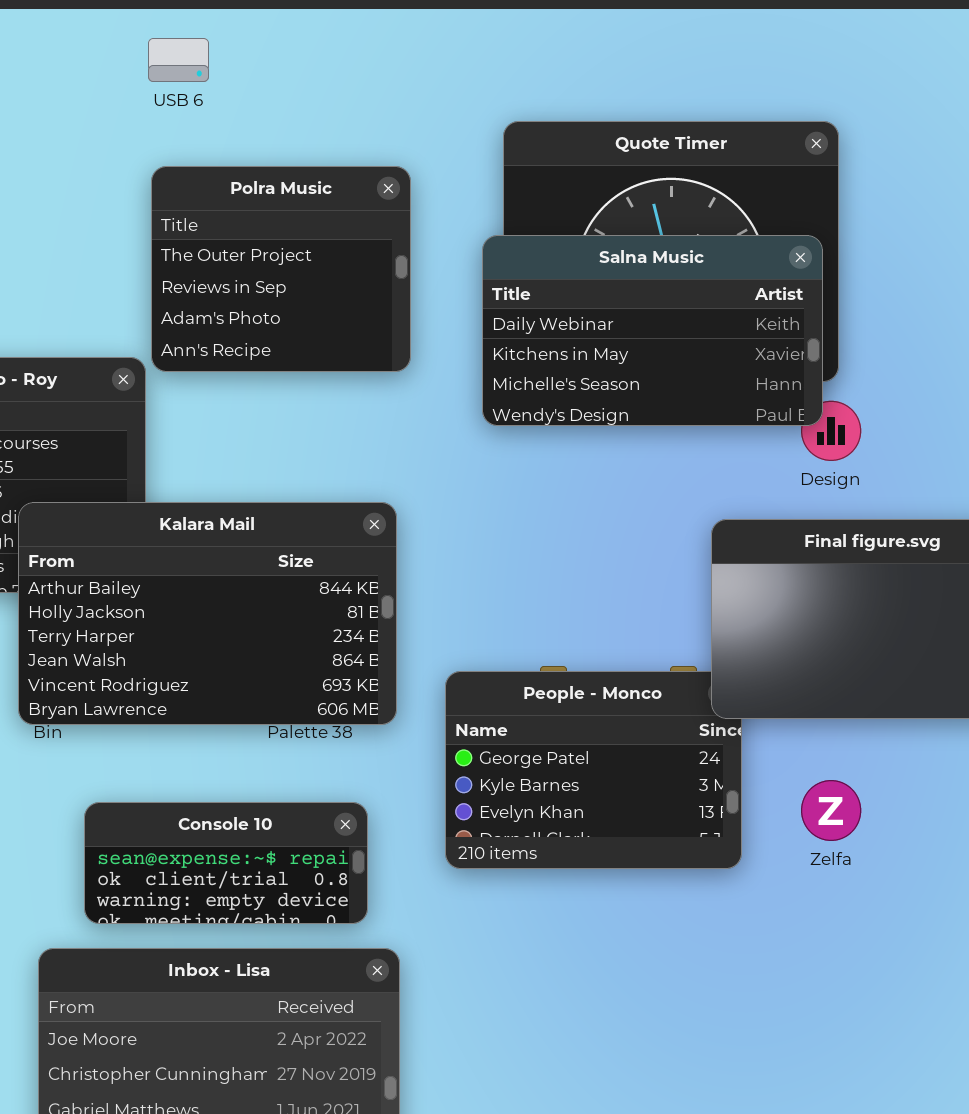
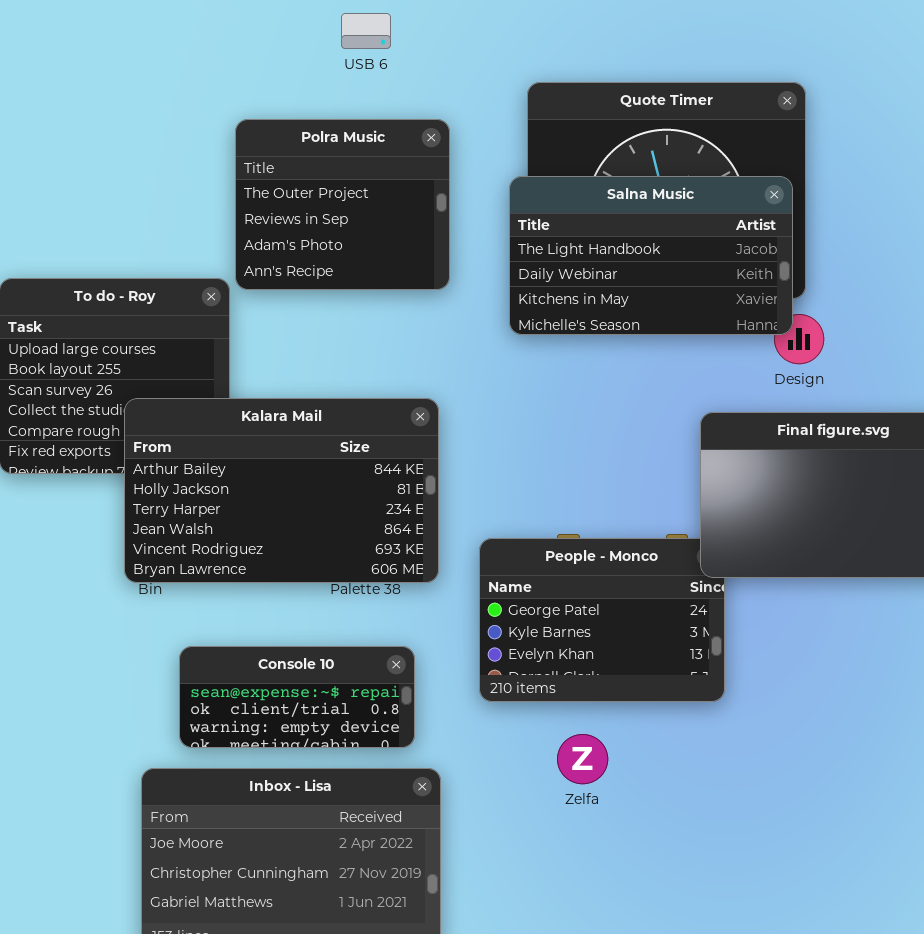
USB 6: [148,38,209,82] -> [341,13,391,49], moved
Salna Music: [482,235,823,426] -> [509,176,793,335], scrolled up 1 row
Zelfa: [801,780,861,841] -> [557,734,608,784], moved

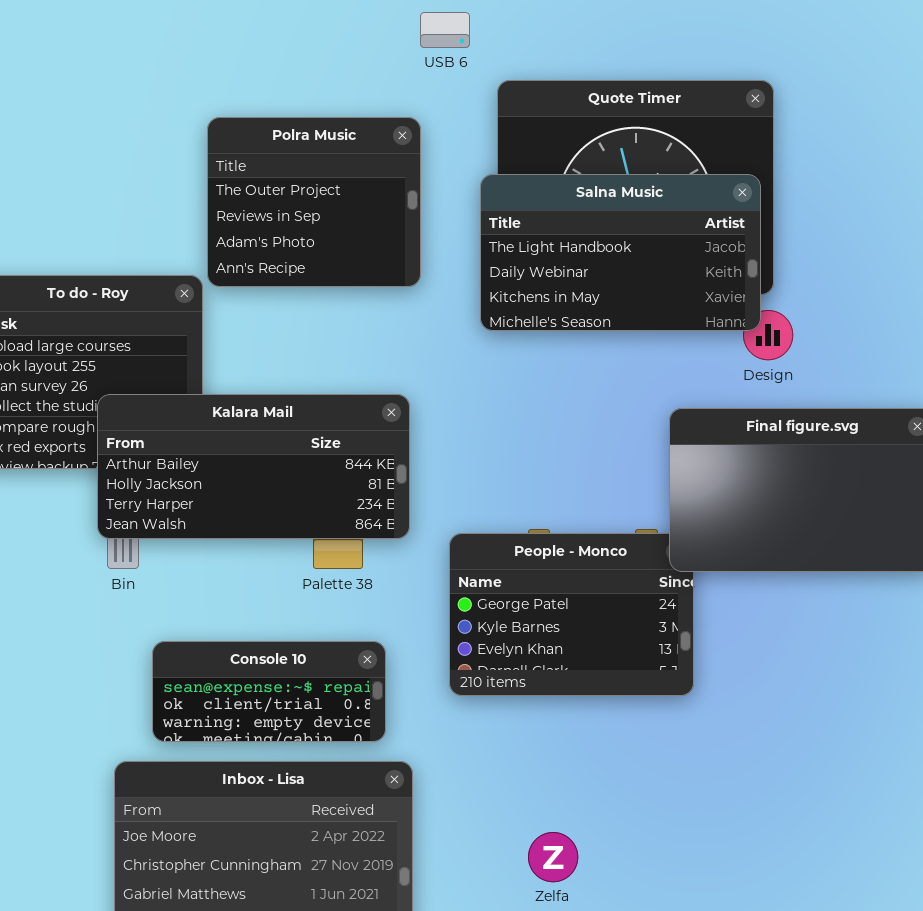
USB 6: [341,13,391,49] -> [420,12,470,48], moved
Kalara Mail: [124,398,439,583] -> [97,394,410,539], resized
Zelfa: [557,734,608,784] -> [528,832,578,882], moved

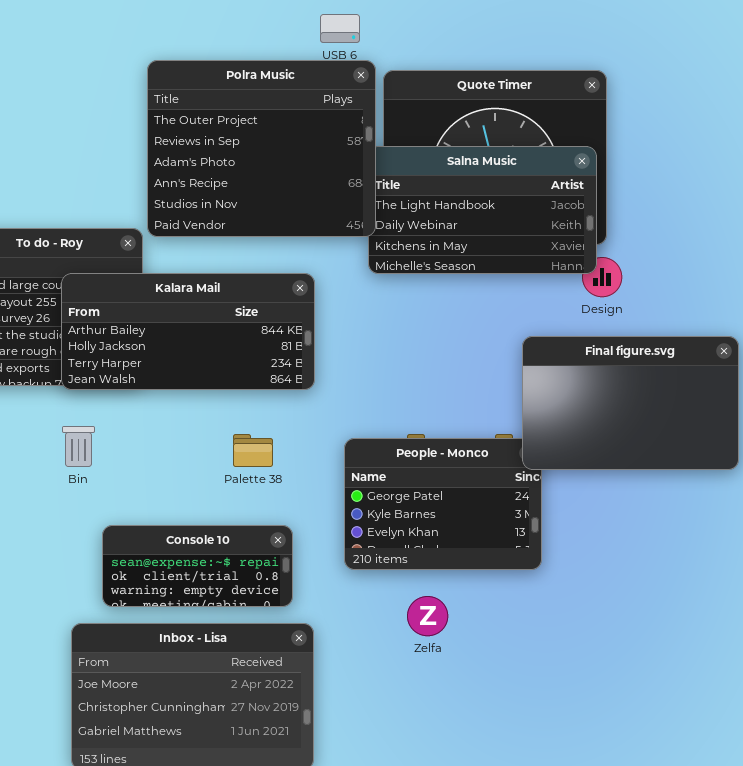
Polra Music: [207,117,421,287] -> [147,60,376,237], resized
Kalara Mail: [97,394,410,539] -> [61,273,315,390], moved
Zelfa: [528,832,578,882] -> [407,596,448,636], moved

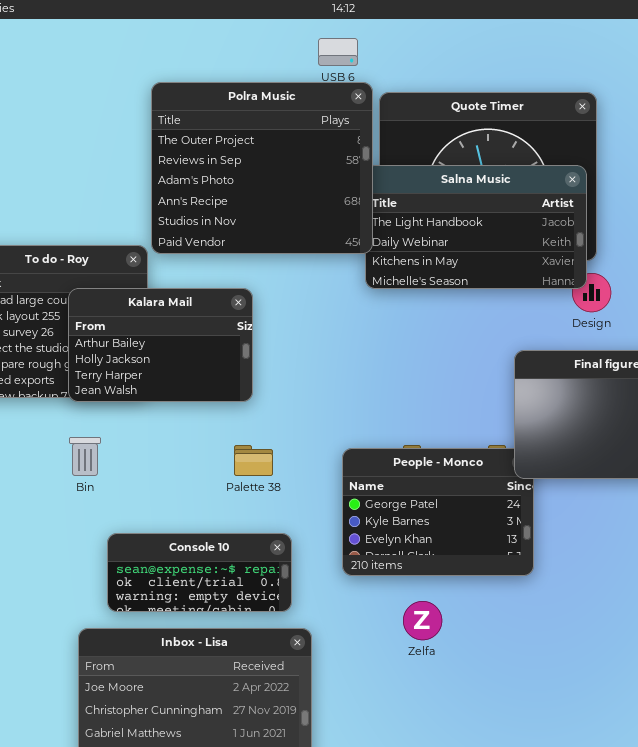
Kalara Mail: [61,273,315,390] -> [68,288,253,402], resized

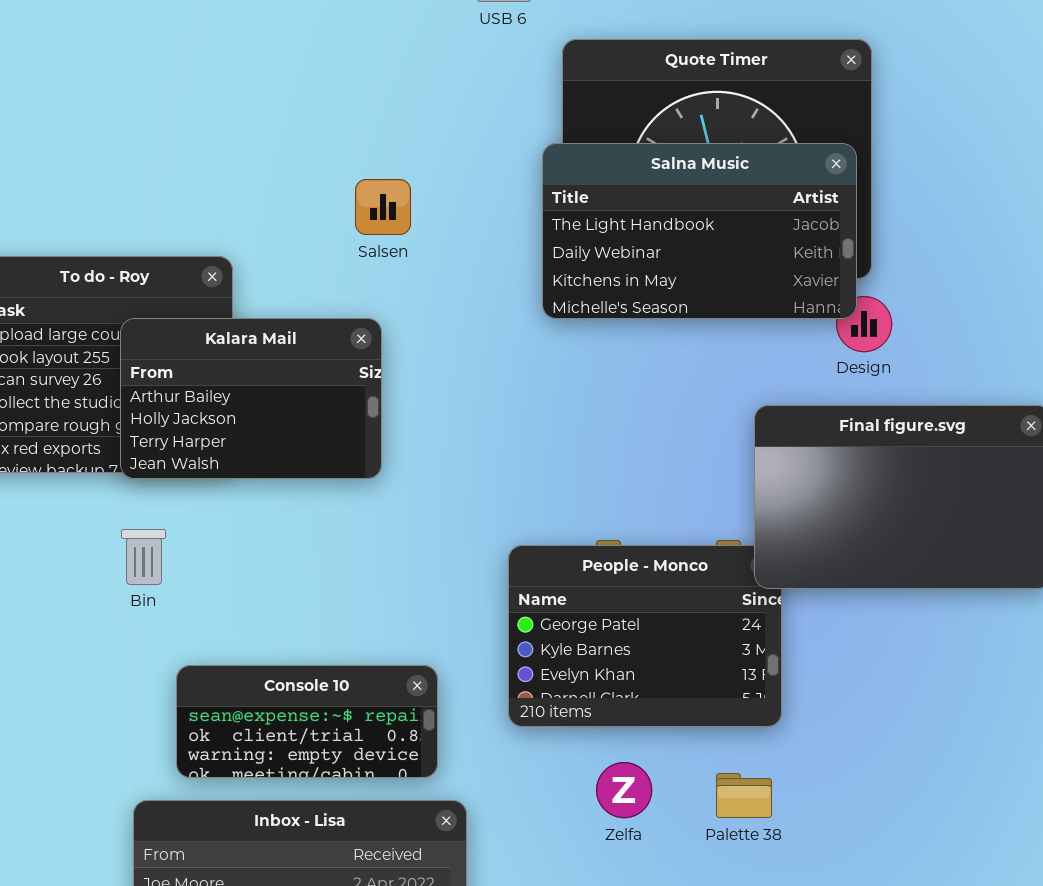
Polra Music: [151,82,373,254] -> none, closed
Palette 38: [234,445,273,476] -> [716,773,772,818], moved

